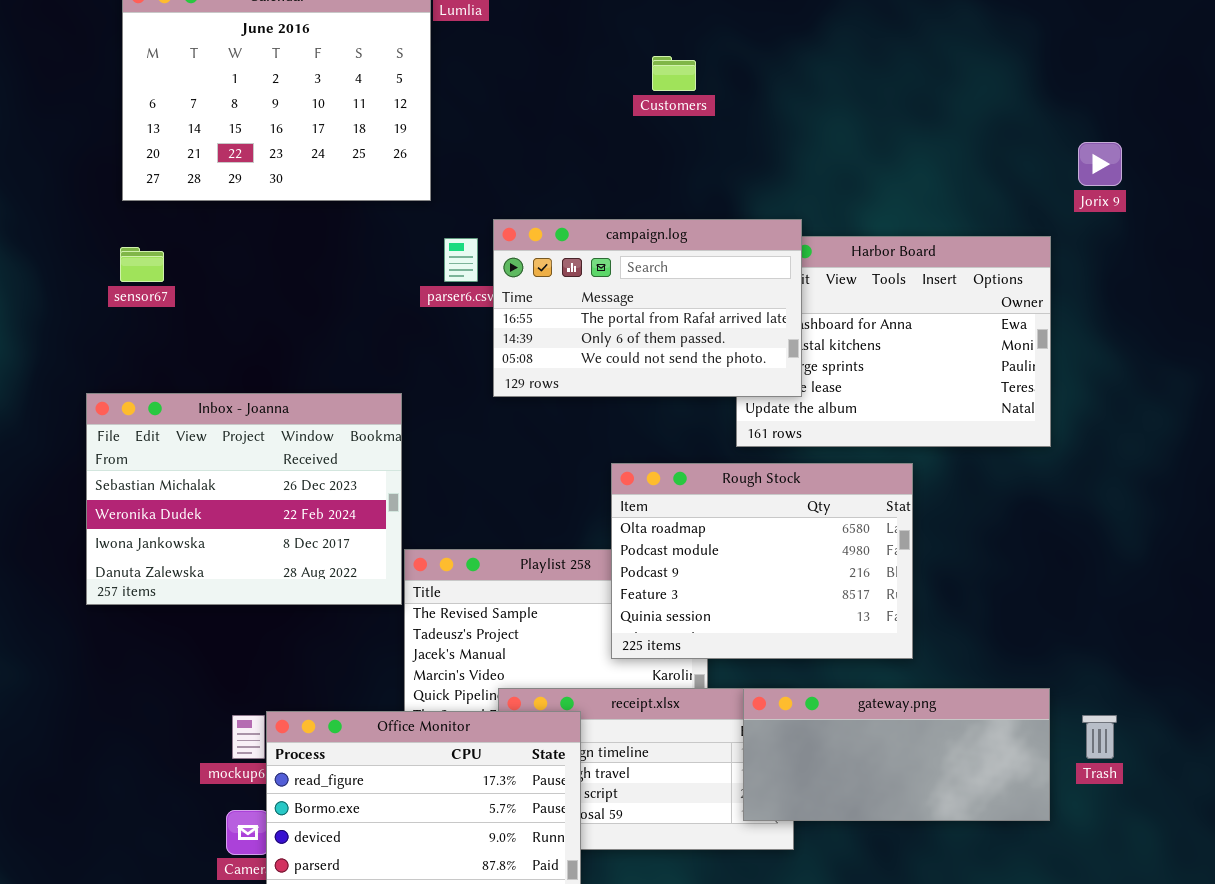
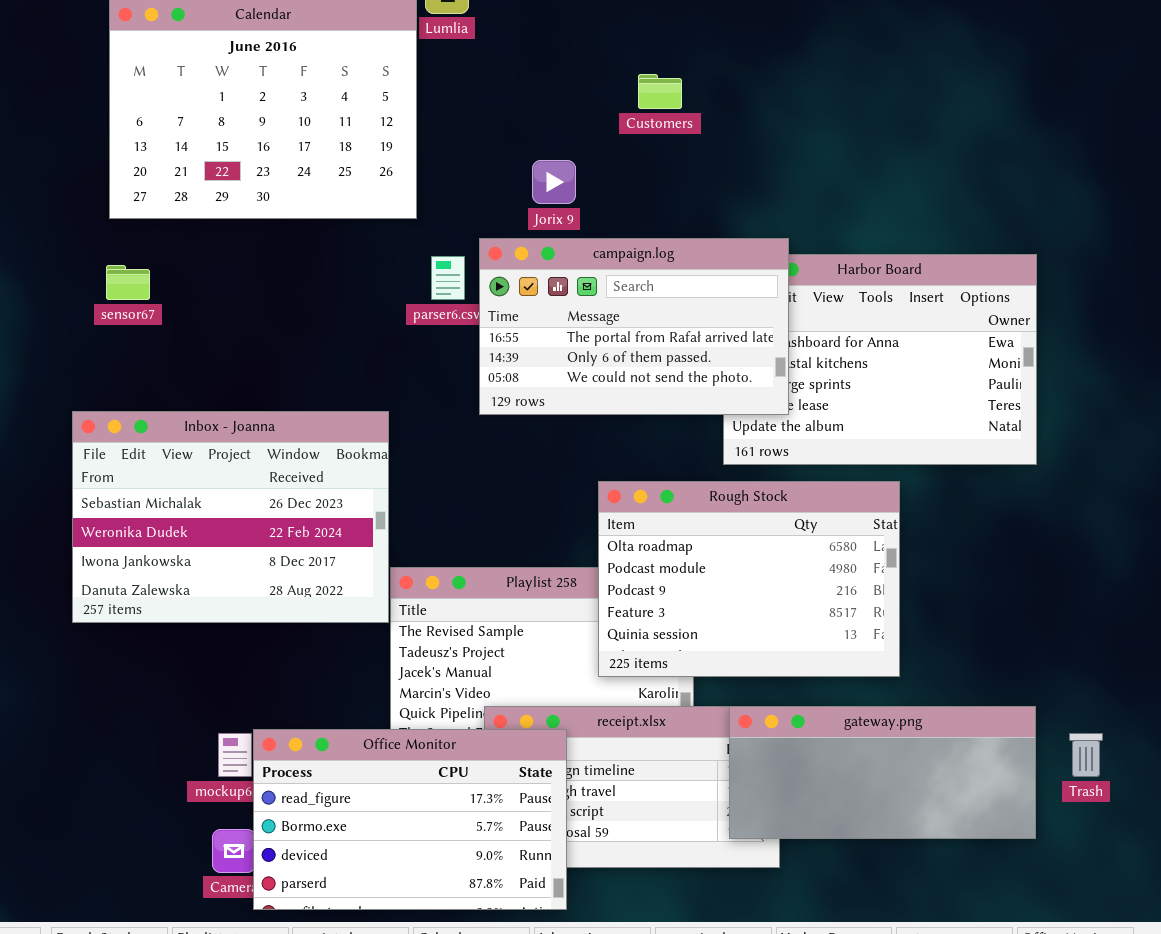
Jorix 9: [1078,142,1122,186] -> [532,160,576,204], moved

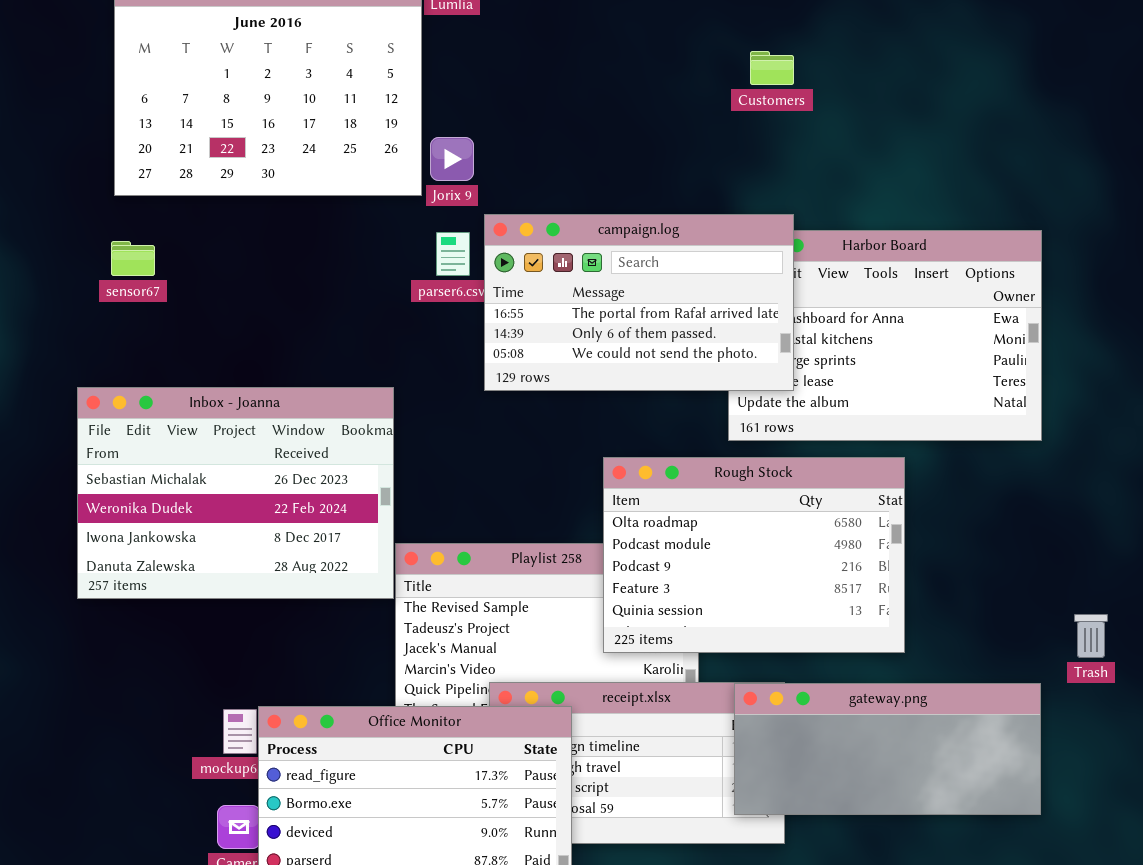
Customers: [638,74,682,109] -> [750,51,794,85], moved
Jorix 9: [532,160,576,204] -> [430,137,474,181], moved
Trash: [1069,733,1103,777] -> [1074,614,1108,658], moved

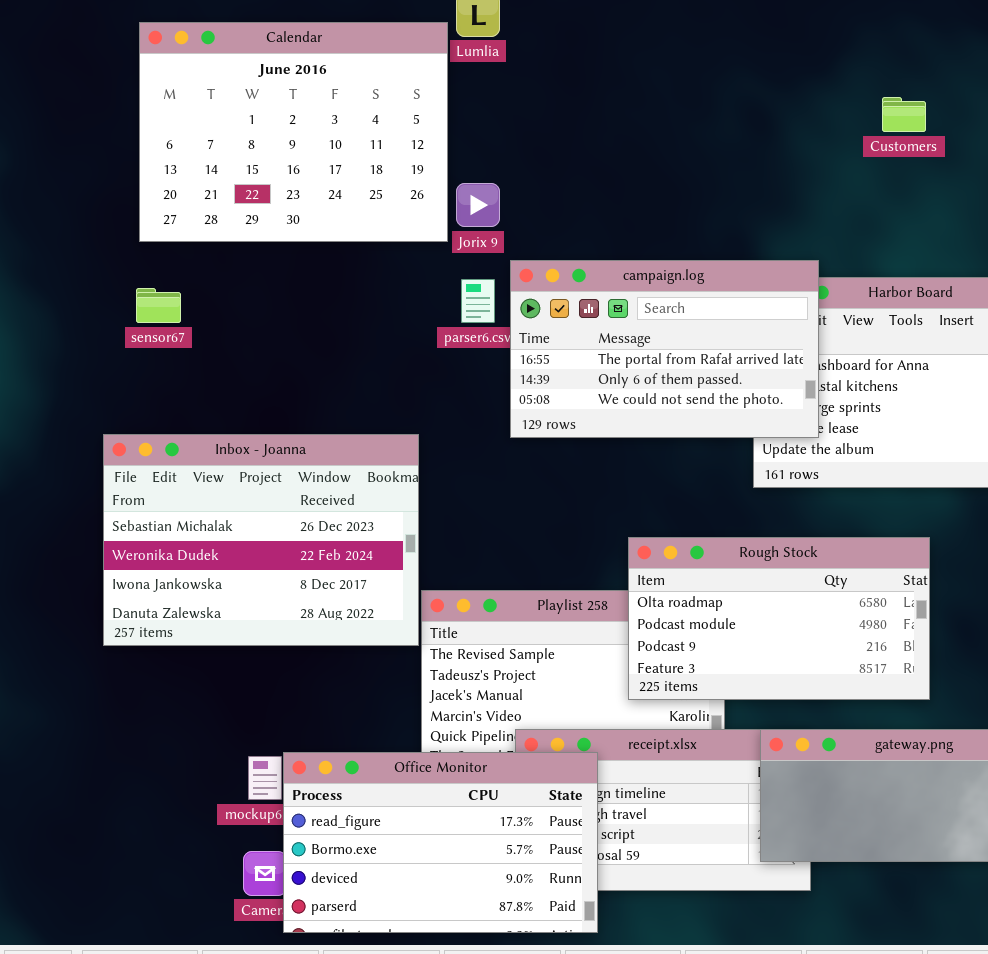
Customers: [750,51,794,85] -> [882,97,926,132], moved
Rough Stock: [603,457,905,653] -> [628,537,930,700], resized

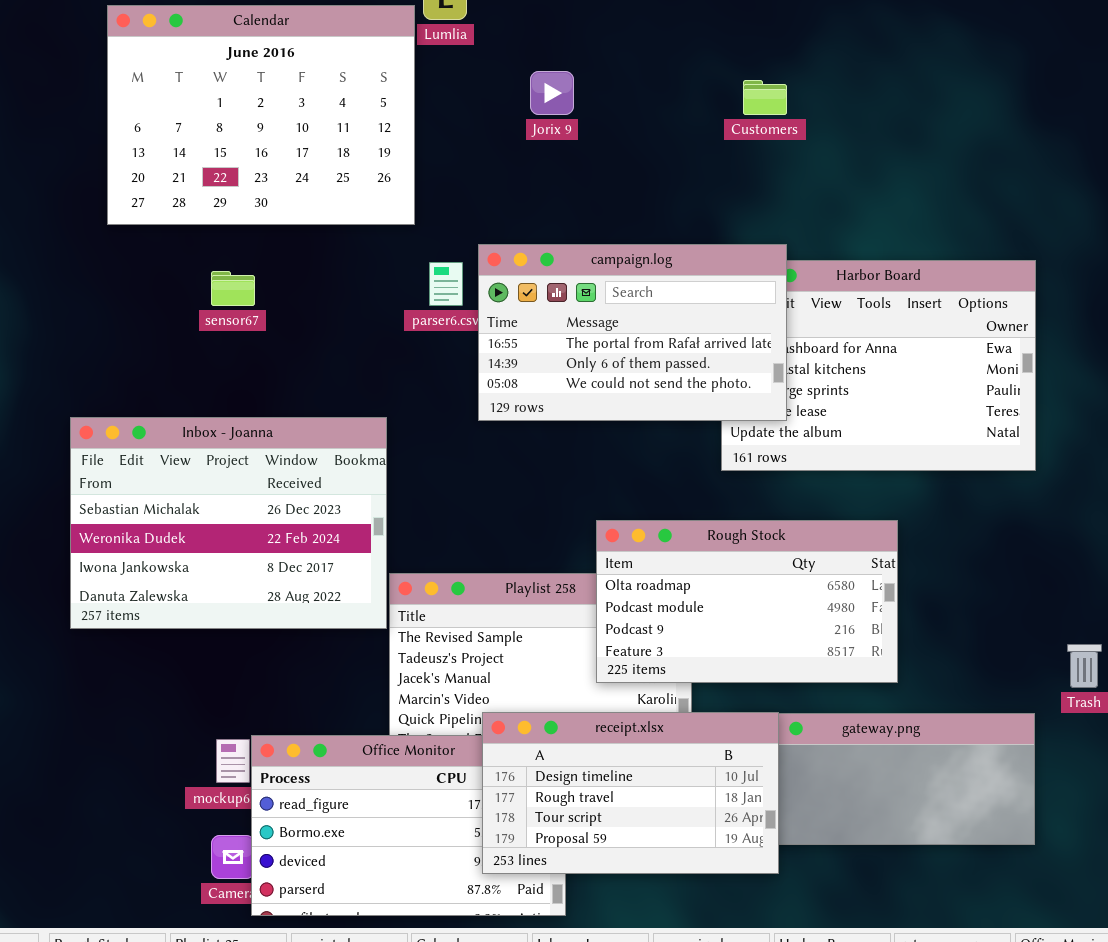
Customers: [882,97,926,132] -> [743,80,787,115], moved
Jorix 9: [456,183,500,227] -> [530,71,574,115], moved
sensor67: [136,288,181,323] -> [211,271,255,306], moved
receipt.xlsx: [515,729,811,891] -> [482,712,779,874], raised

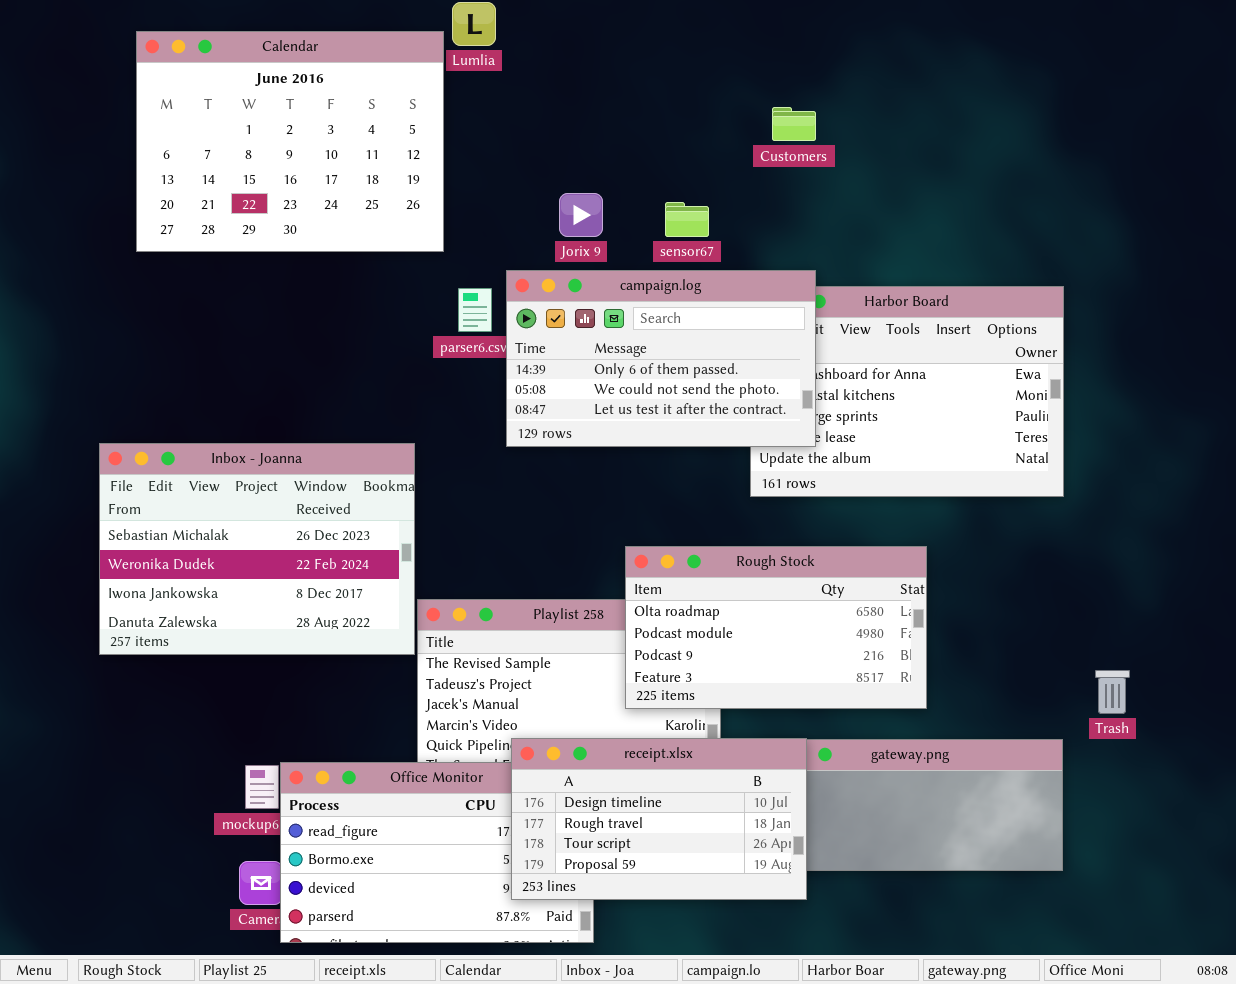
Jorix 9: [530,71,574,115] -> [559,193,603,237], moved
campaign.log: [478,244,787,421] -> [506,270,816,447], scrolled down 1 row
sensor67: [211,271,255,306] -> [665,202,709,237], moved

